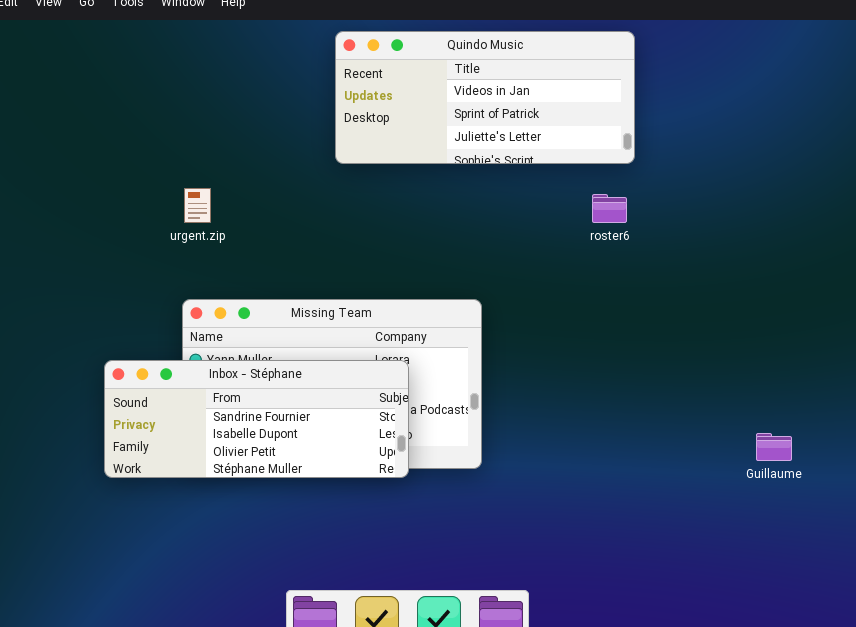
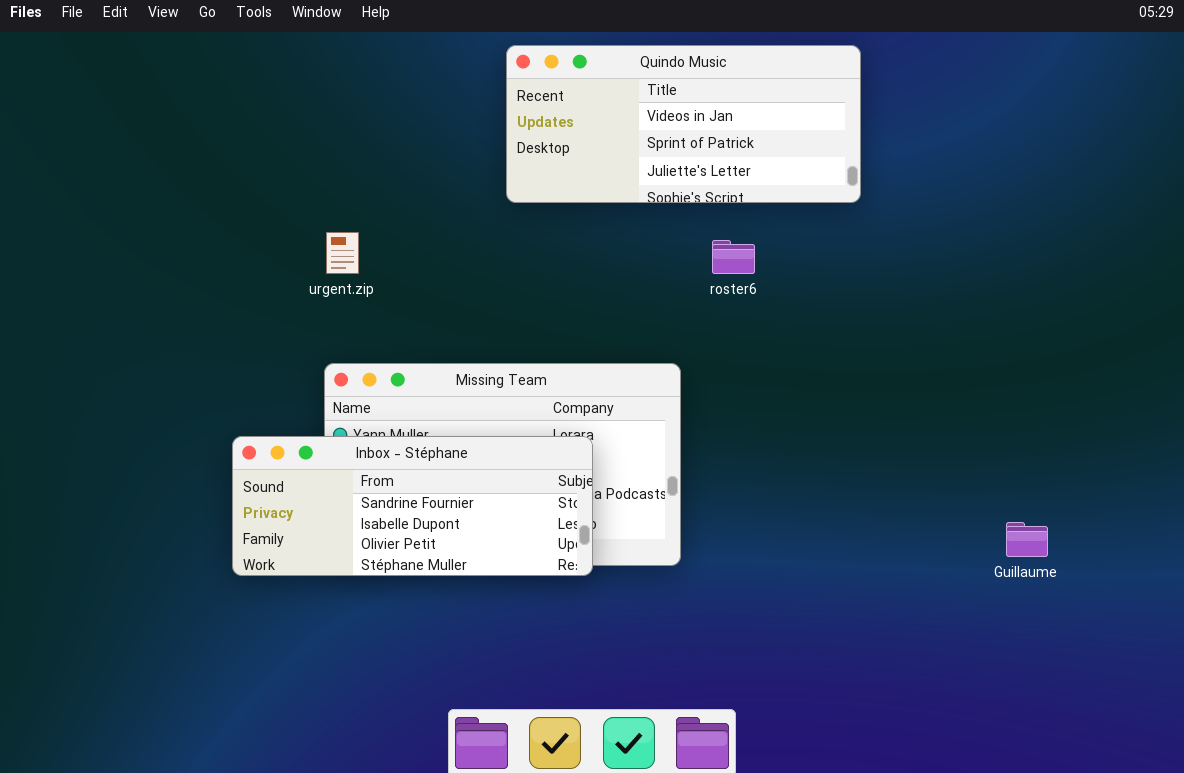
roster6: [592,194,627,223] -> [712,240,755,274], moved

